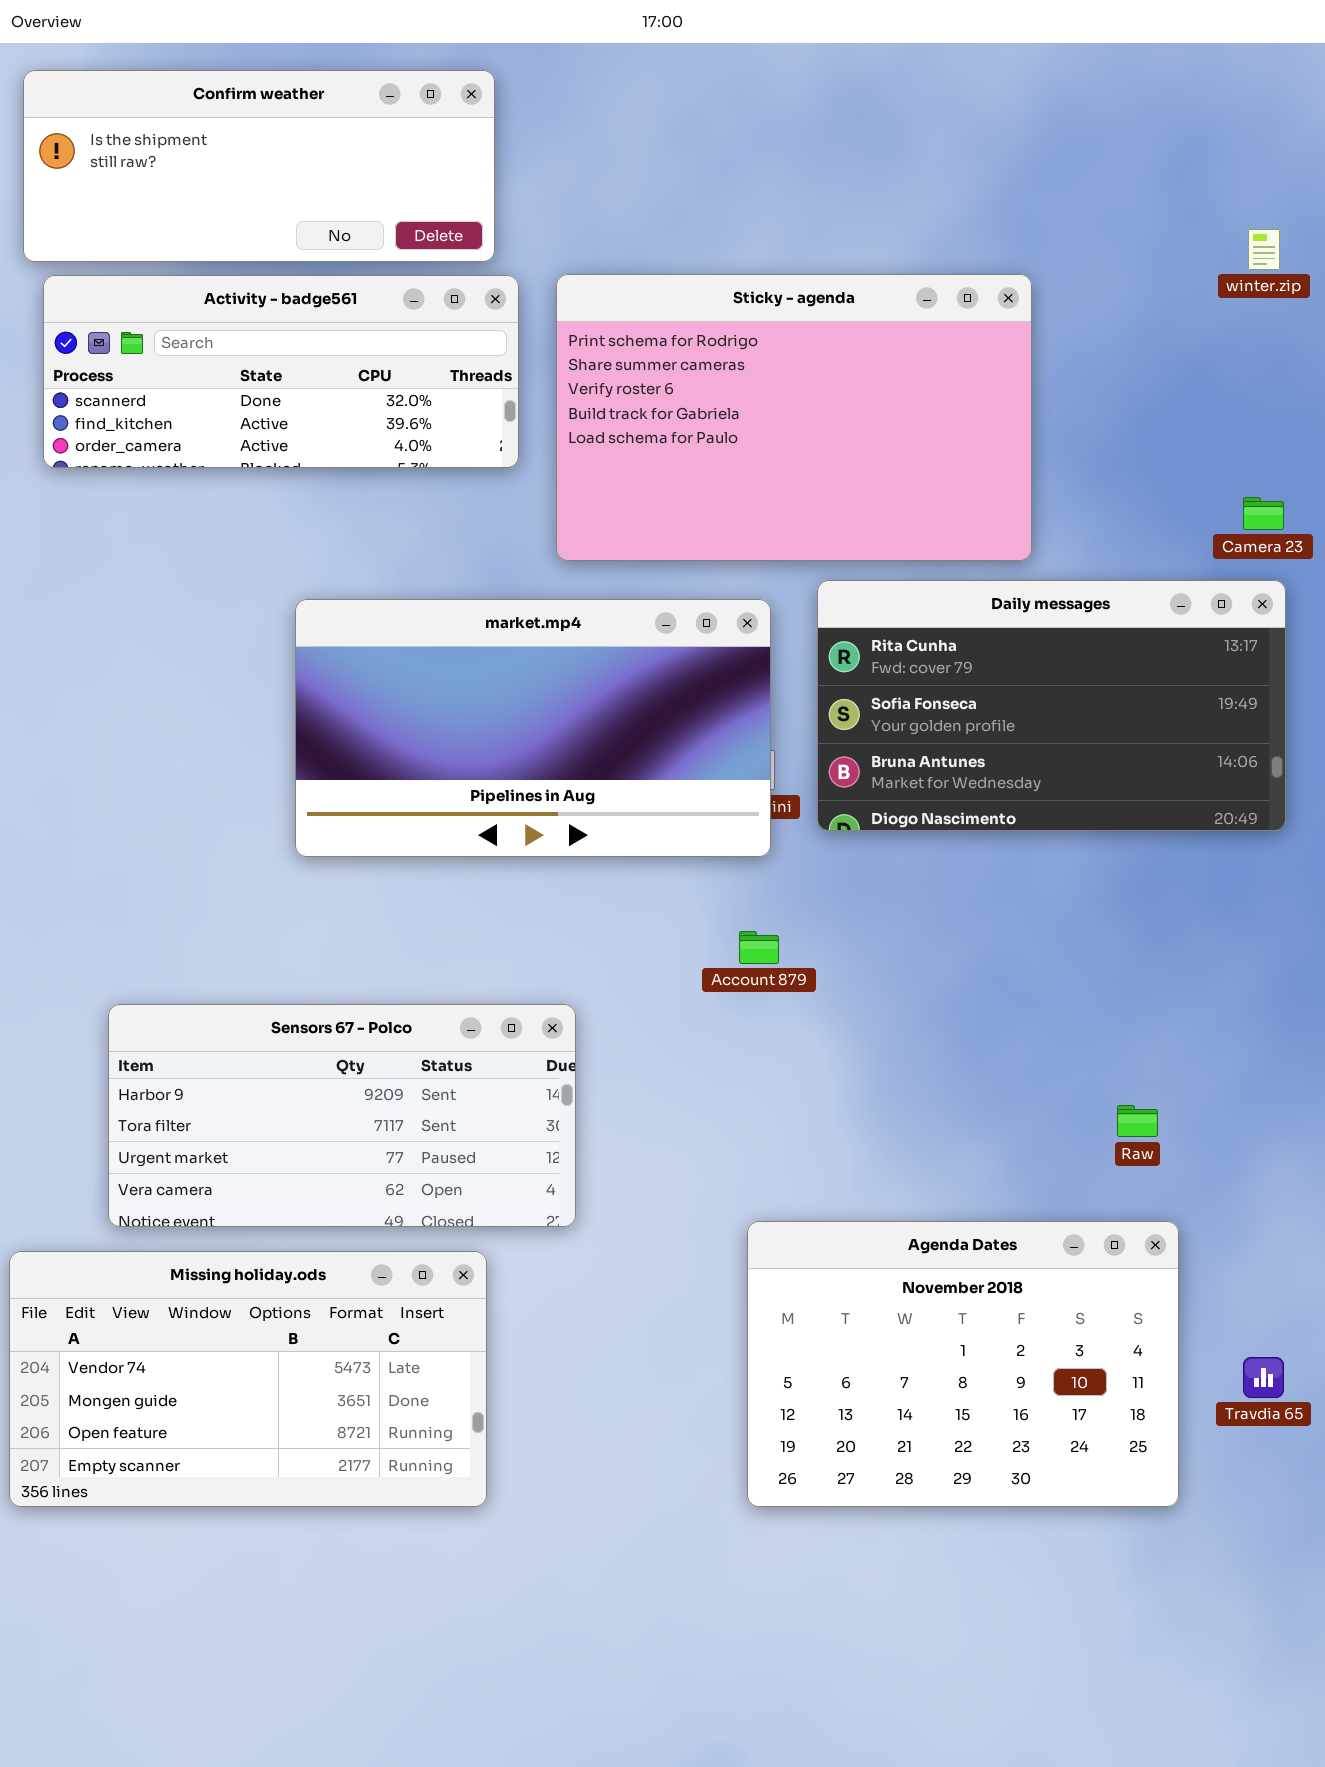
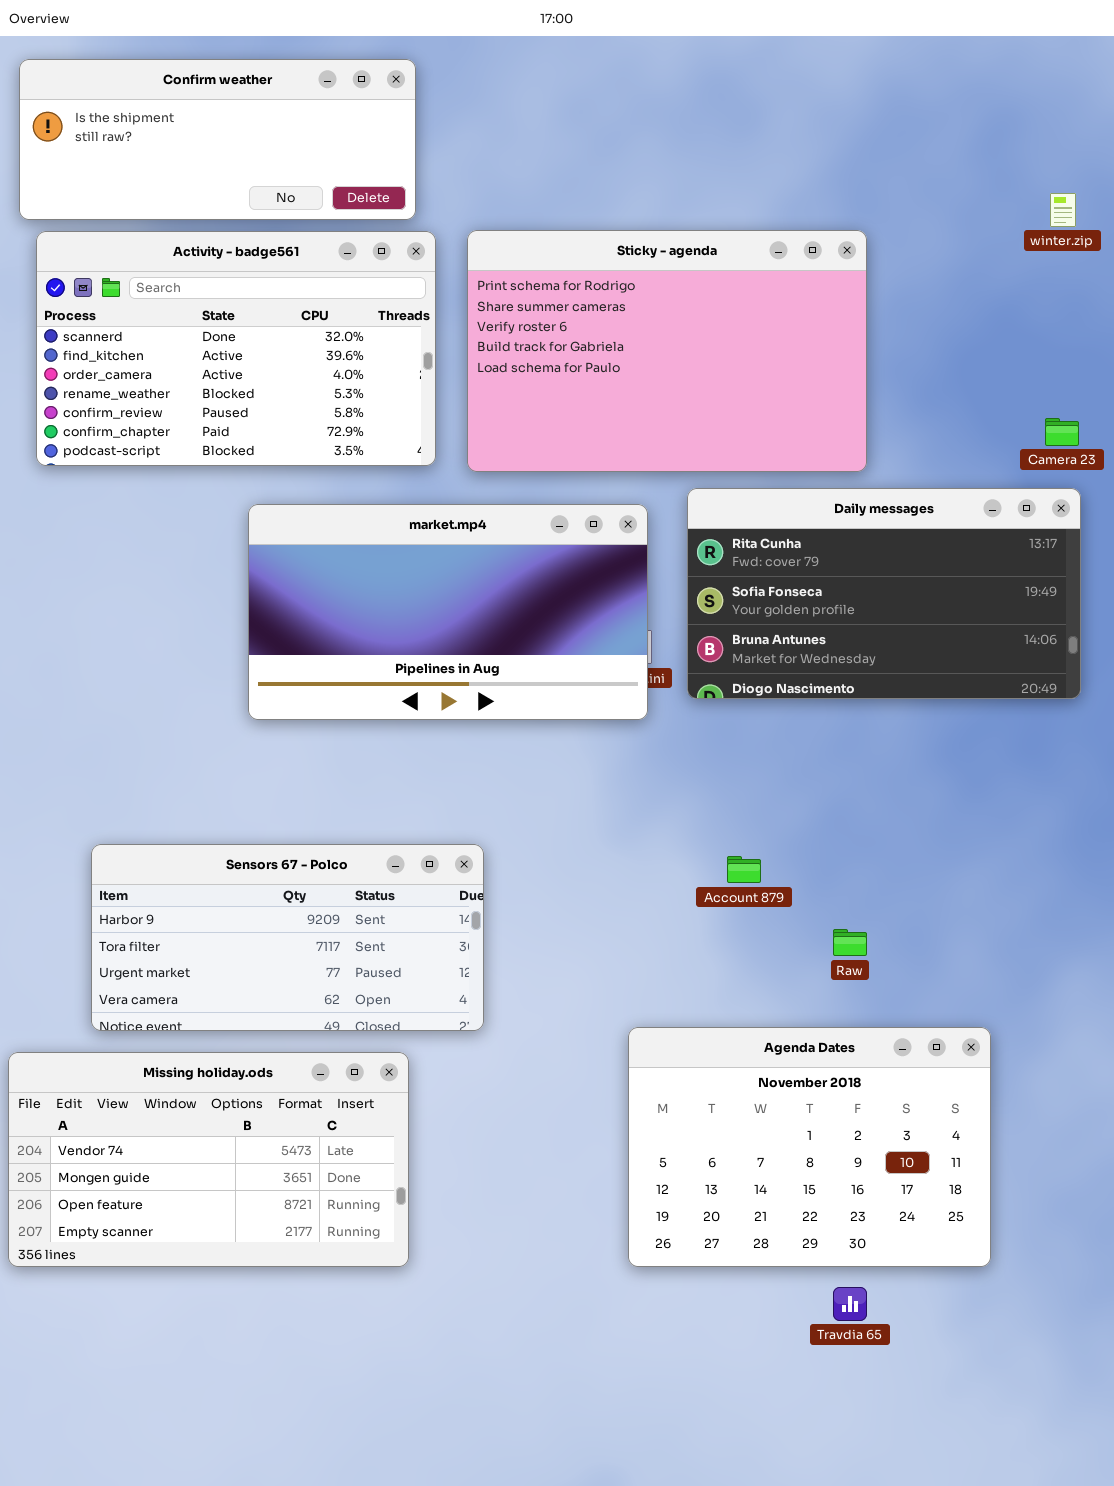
Activity - badge561: [43,275,519,468] -> [36,231,436,466], resized
Account 879: [739,931,779,964] -> [727,856,761,883], moved
Raw: [1117,1105,1158,1137] -> [833,929,867,956], moved
Travdia 65: [1243,1357,1284,1398] -> [833,1287,867,1321], moved

